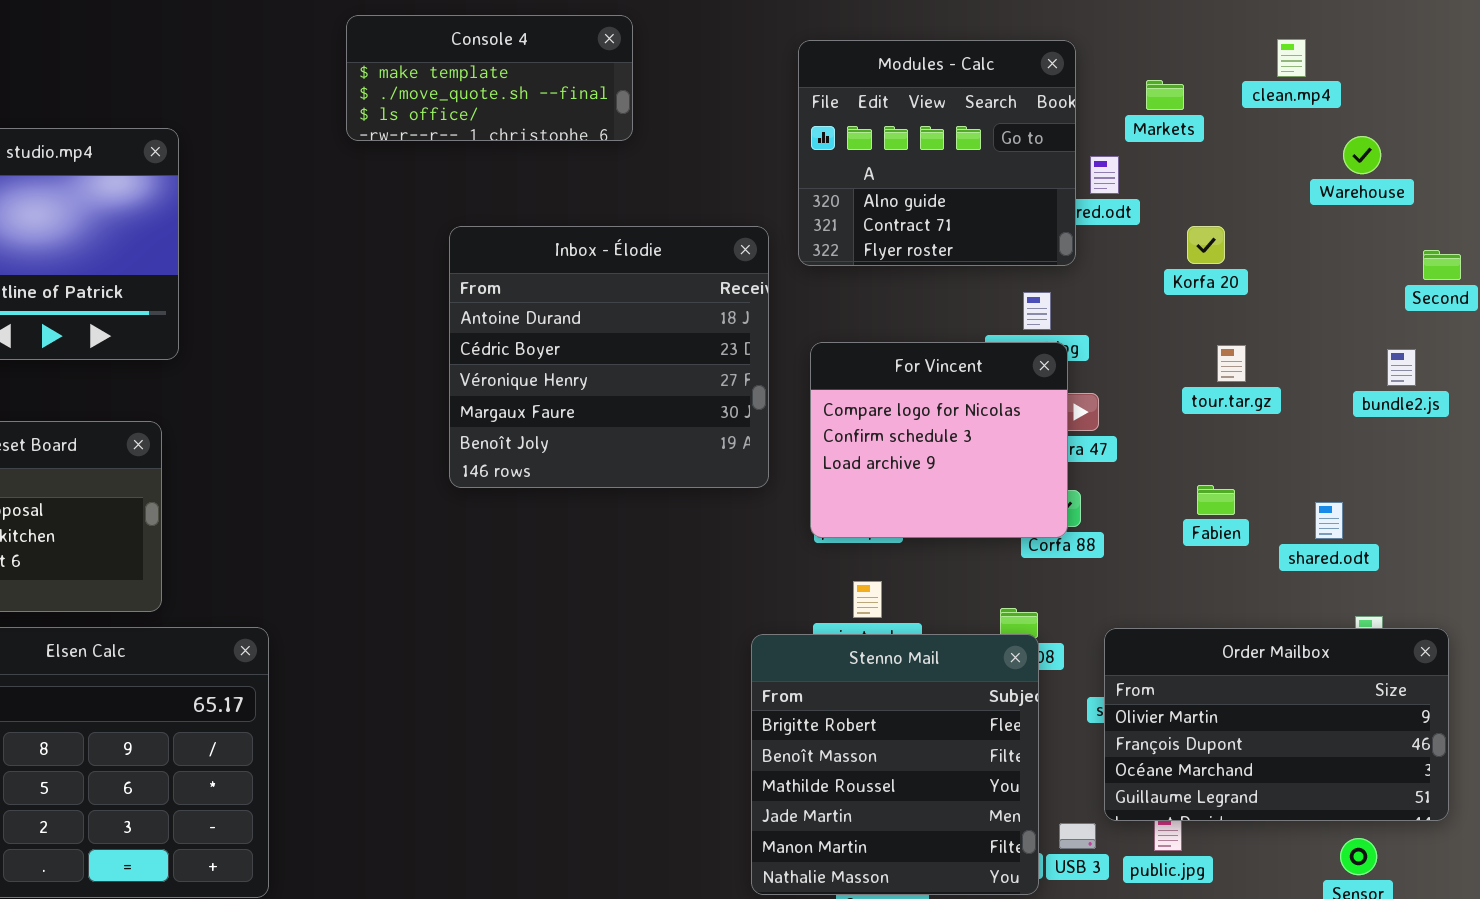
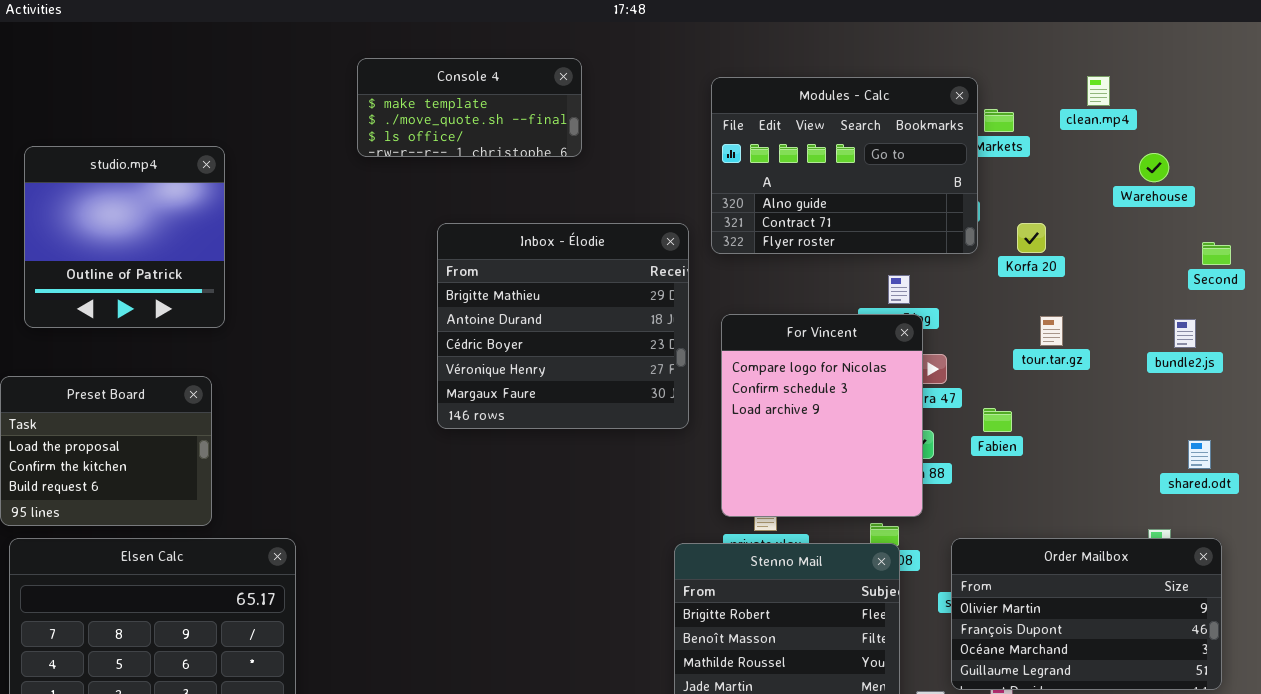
Modules - Calc: [798,40,1076,266] -> [711,77,978,254], resized
Inbox - Élodie: [449,226,769,488] -> [437,223,689,429], scrolled up 1 row
For Vincent: [810,342,1068,538] -> [721,314,923,517], resized
Fabien: [1197,485,1235,515] -> [983,408,1012,432], moved
shared.odt: [1315,502,1343,539] -> [1188,440,1211,469], moved

